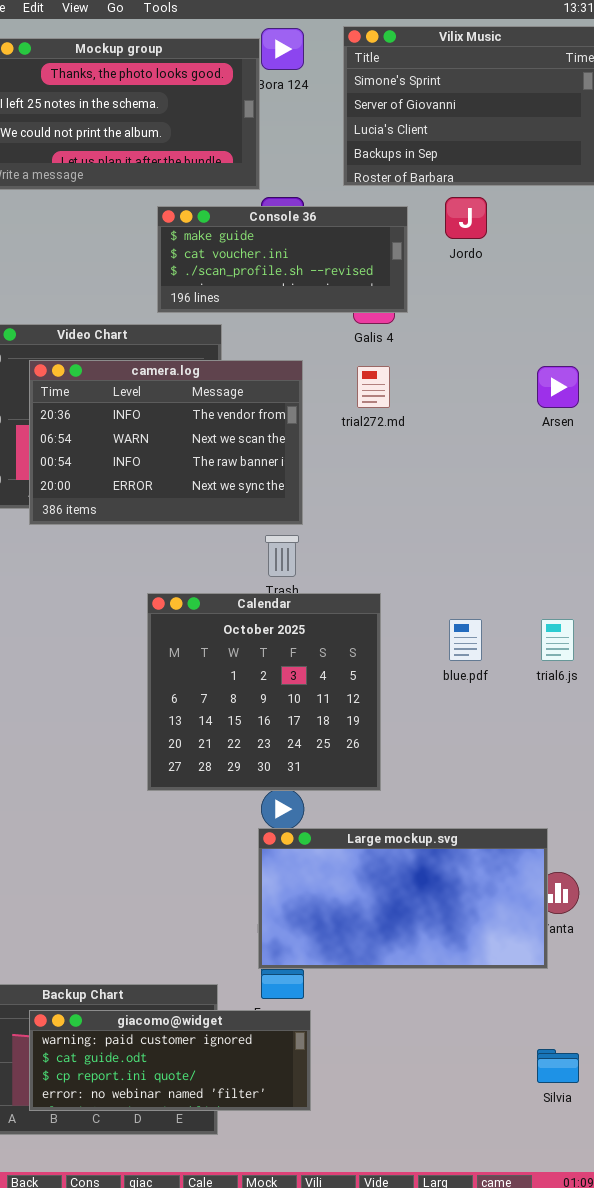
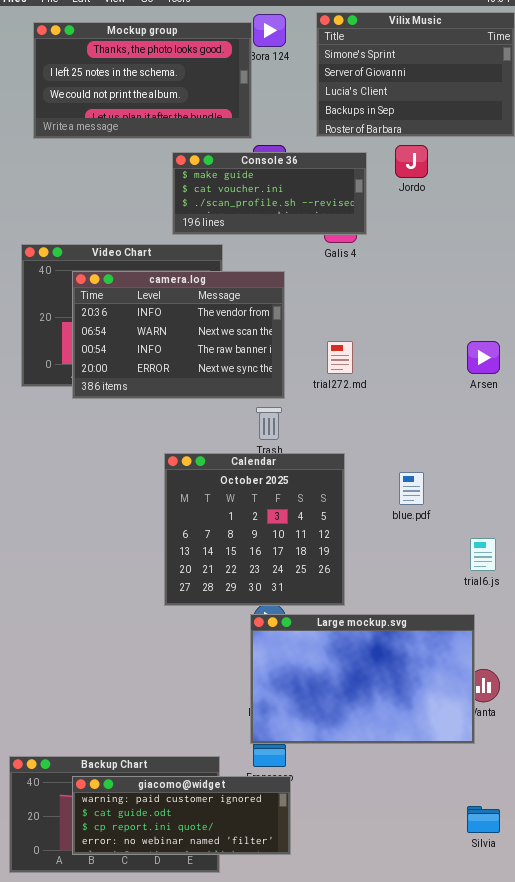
trial272.md: [357,366,390,408] -> [327,341,353,374], moved
Arsen: [537,366,579,408] -> [467,341,500,374], moved
trial6.js: [541,619,574,661] -> [470,538,496,571], moved
Large mockup.svg: [258,828,548,969] -> [250,614,475,744], resized

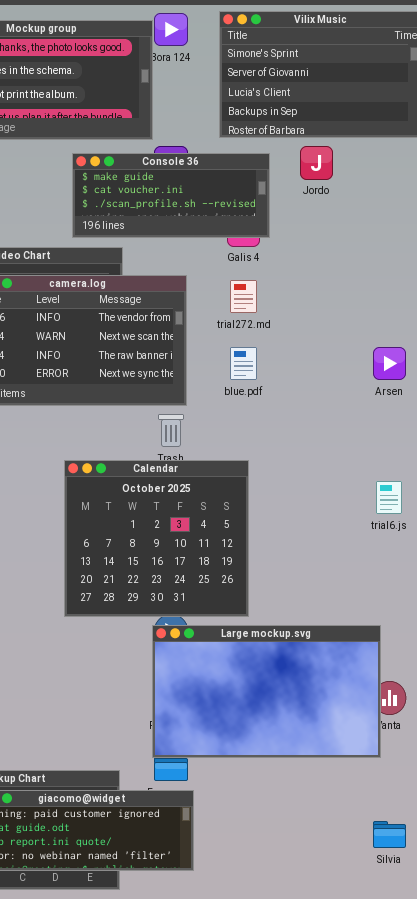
trial272.md: [327,341,353,374] -> [230,280,257,313], moved
blue.pdf: [399,472,424,505] -> [230,347,257,380], moved
trial6.js: [470,538,496,571] -> [376,481,402,514], moved

